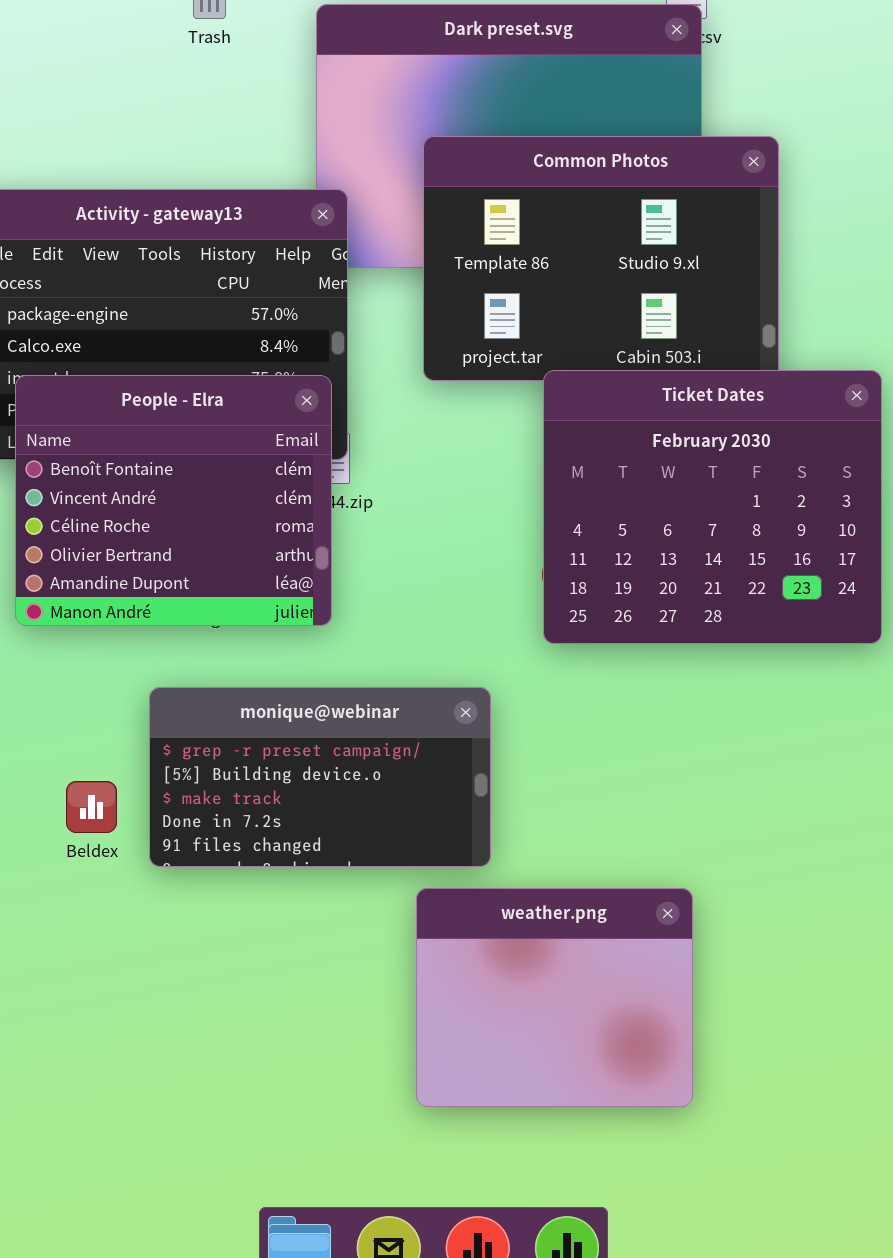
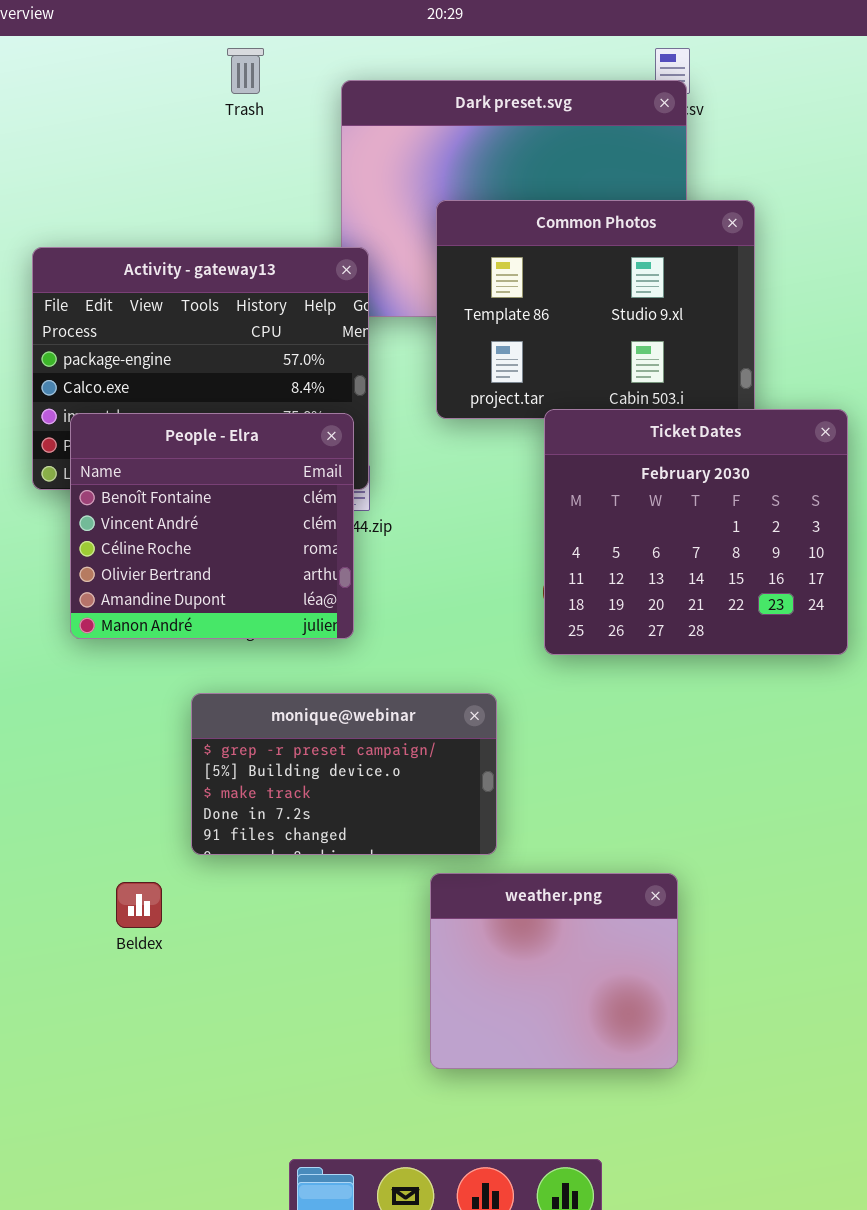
Beldex: [66,781,117,833] -> [116,882,162,928], moved

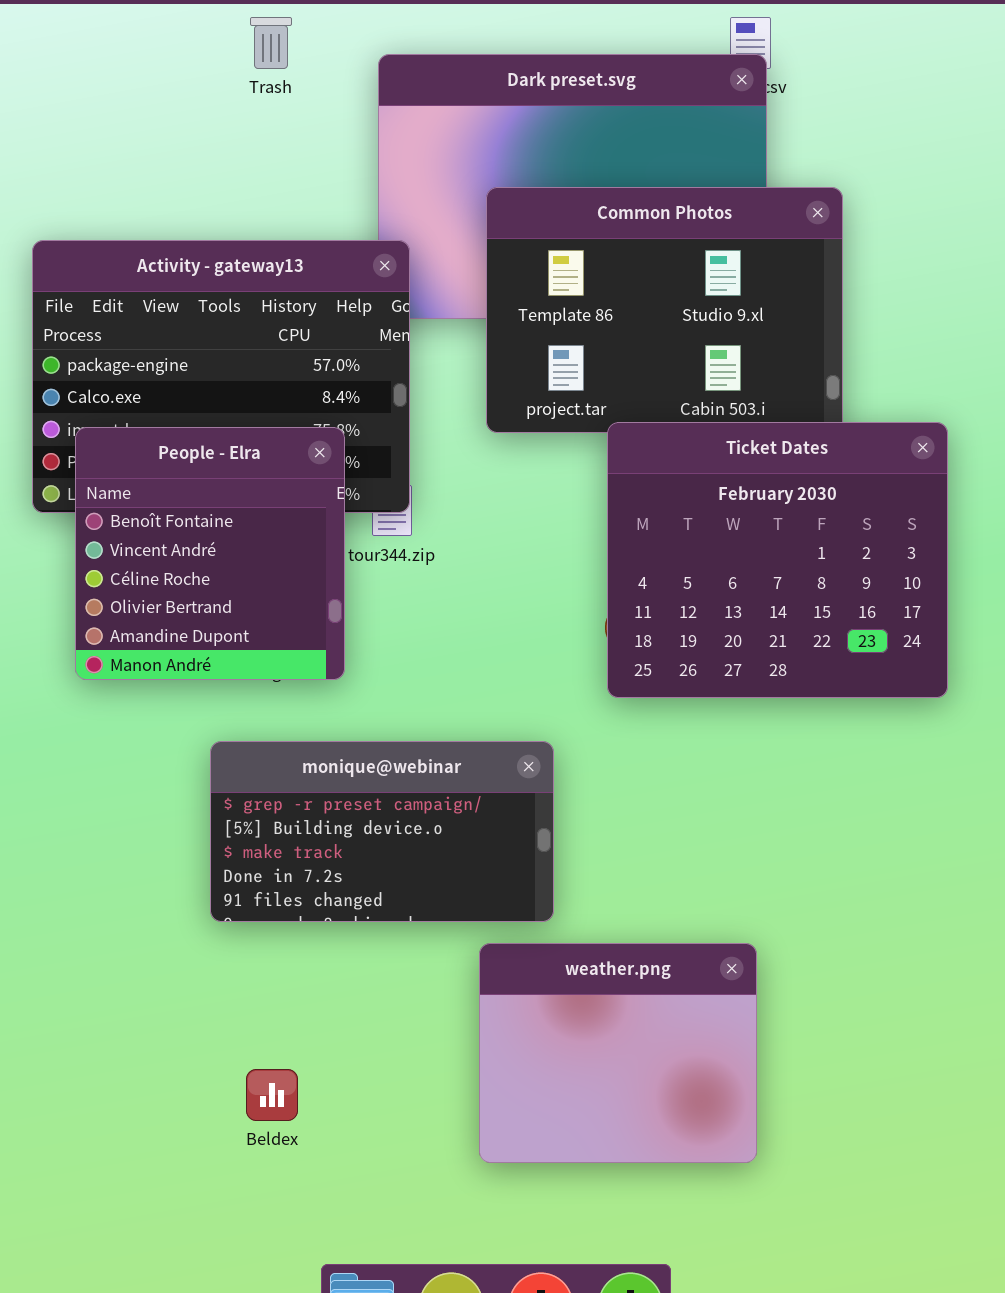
People - Elra: [70,413,354,639] -> [75,427,345,680], resized
Beldex: [116,882,162,928] -> [246,1069,298,1121], moved

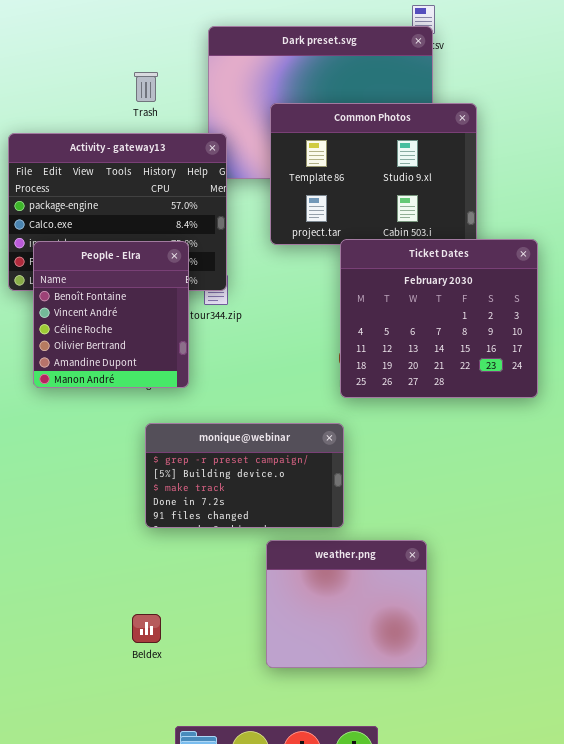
Trash: [250,17,292,69] -> [134,72,158,102], moved
monique@webinar: [210,741,554,922] -> [145,423,344,528], moved

